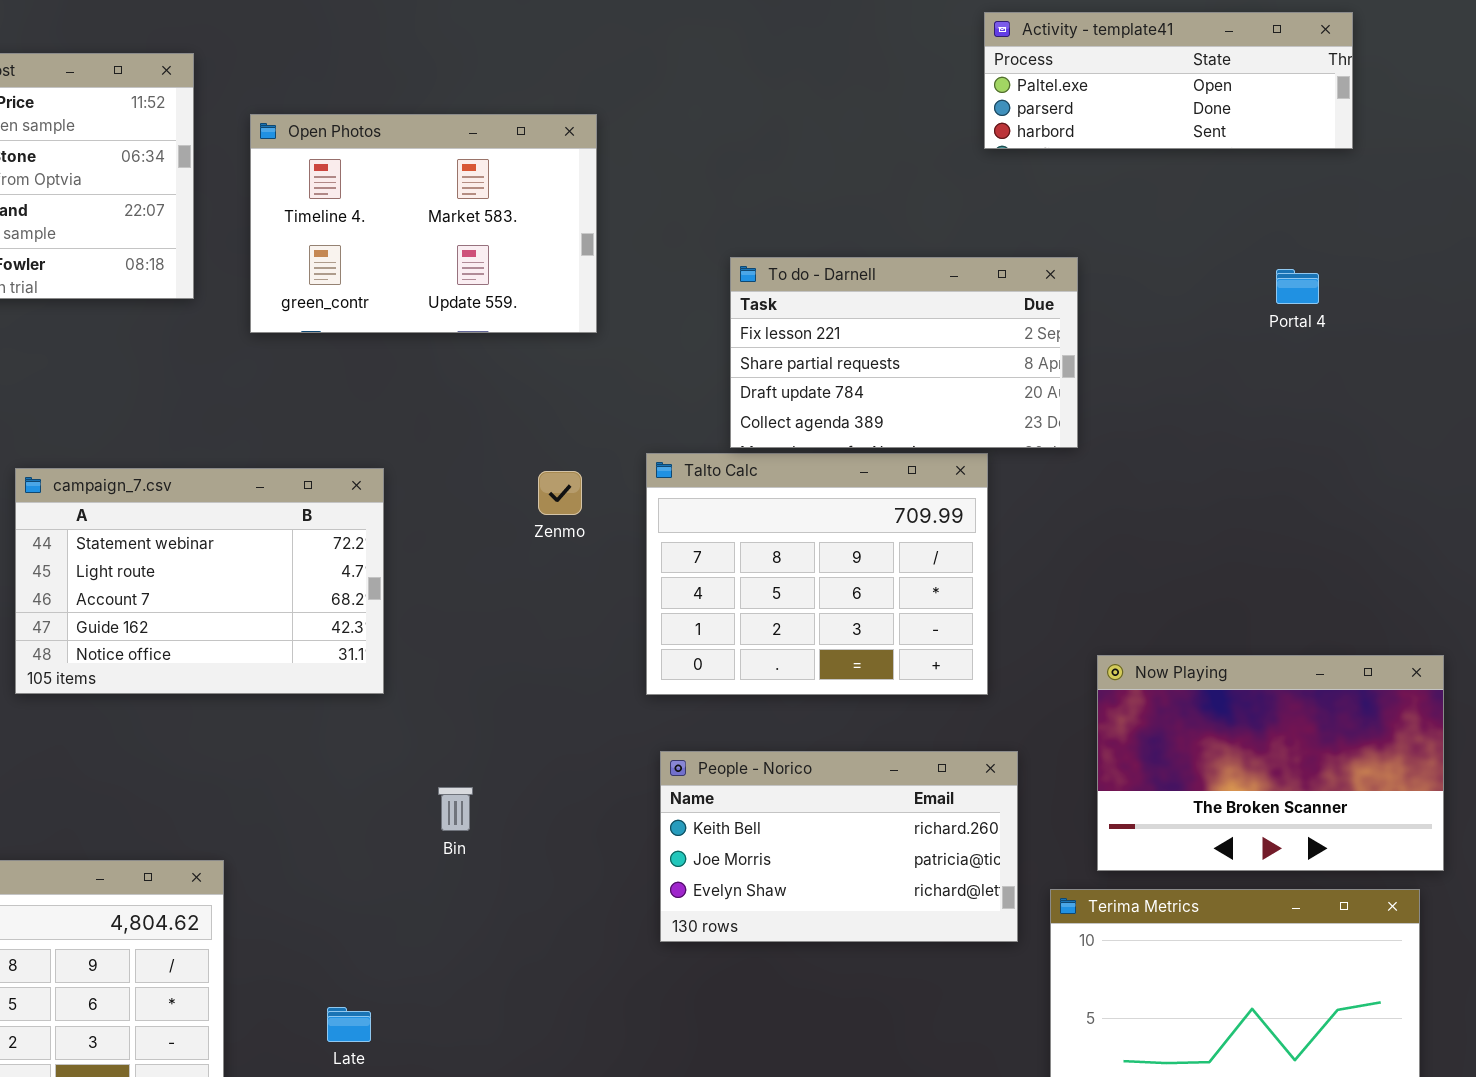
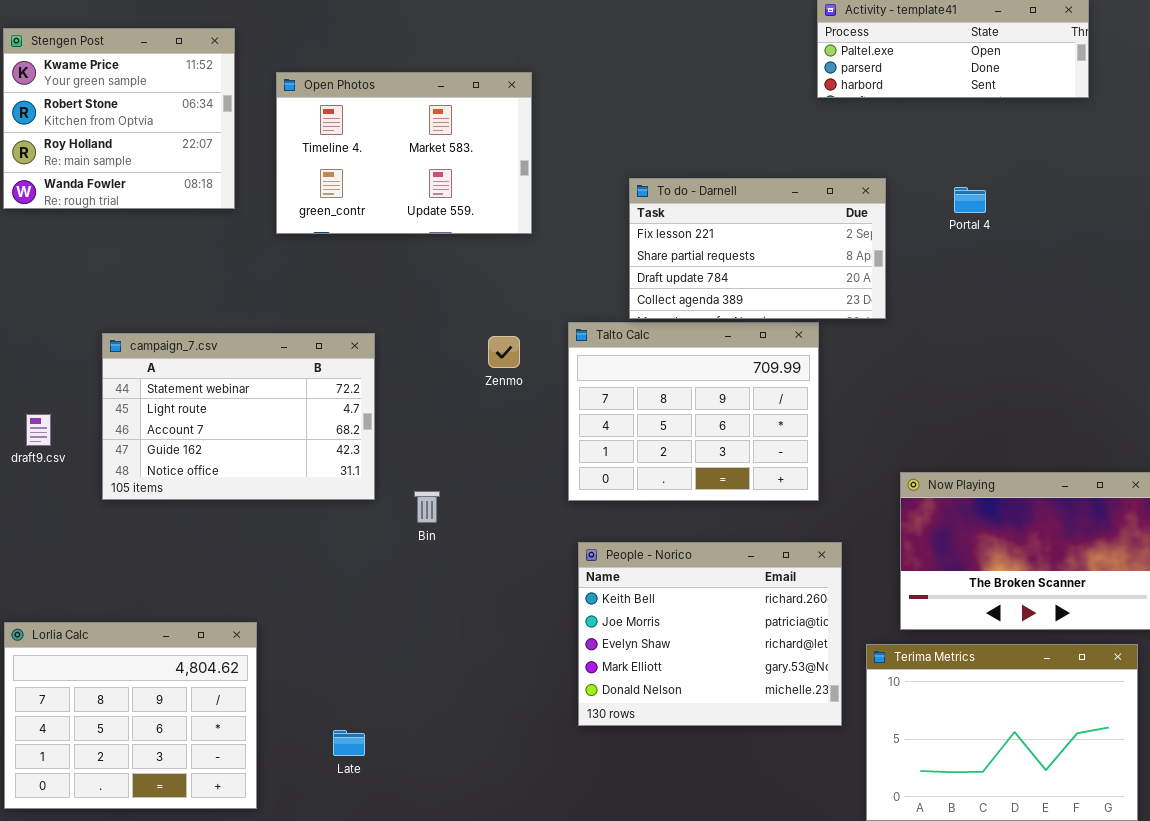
Portal 4: [1276,269,1319,304] -> [954,187,986,213], moved
People - Norico: [660,751,1018,942] -> [578,542,842,726], resized
Bin: [438,787,473,831] -> [414,491,440,523], moved

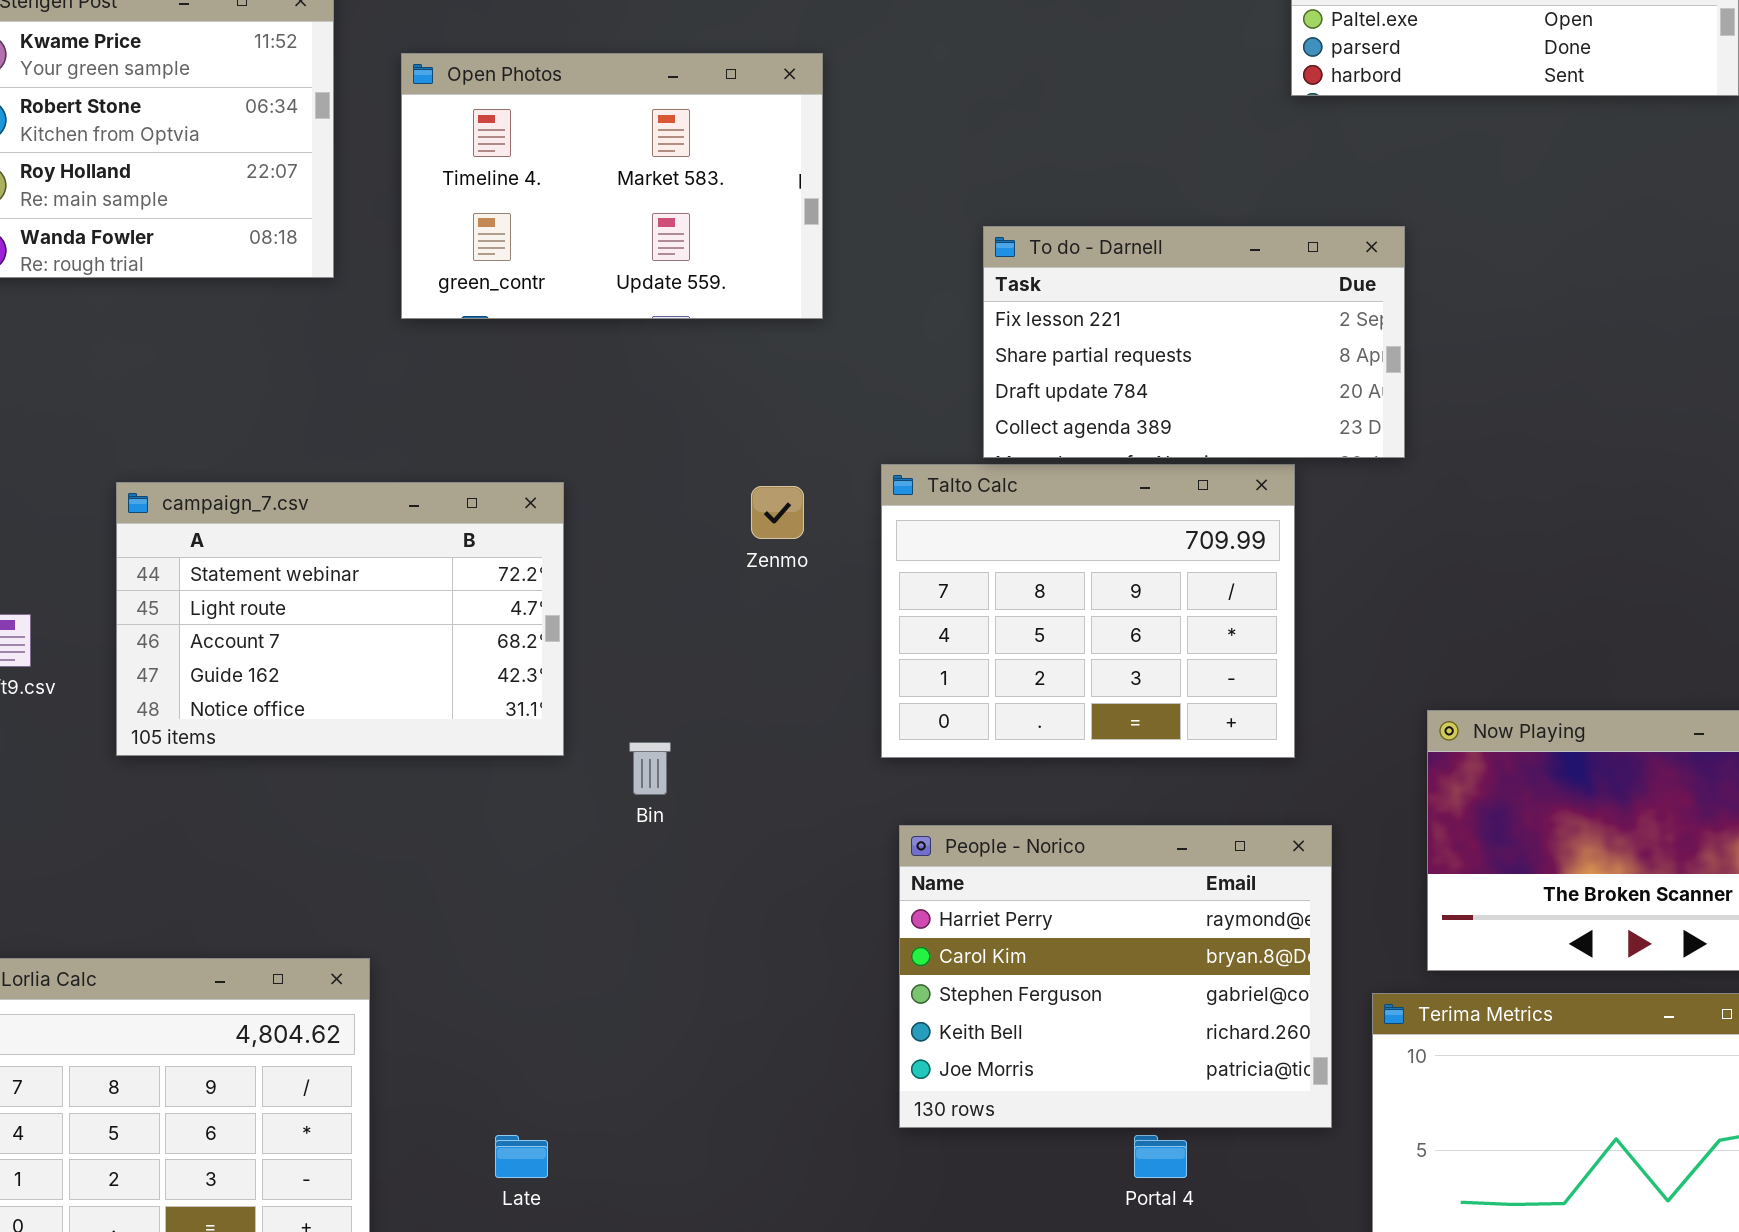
Portal 4: [954,187,986,213] -> [1134,1135,1187,1178], moved
People - Norico: [578,542,842,726] -> [899,825,1332,1128], scrolled up 3 rows

